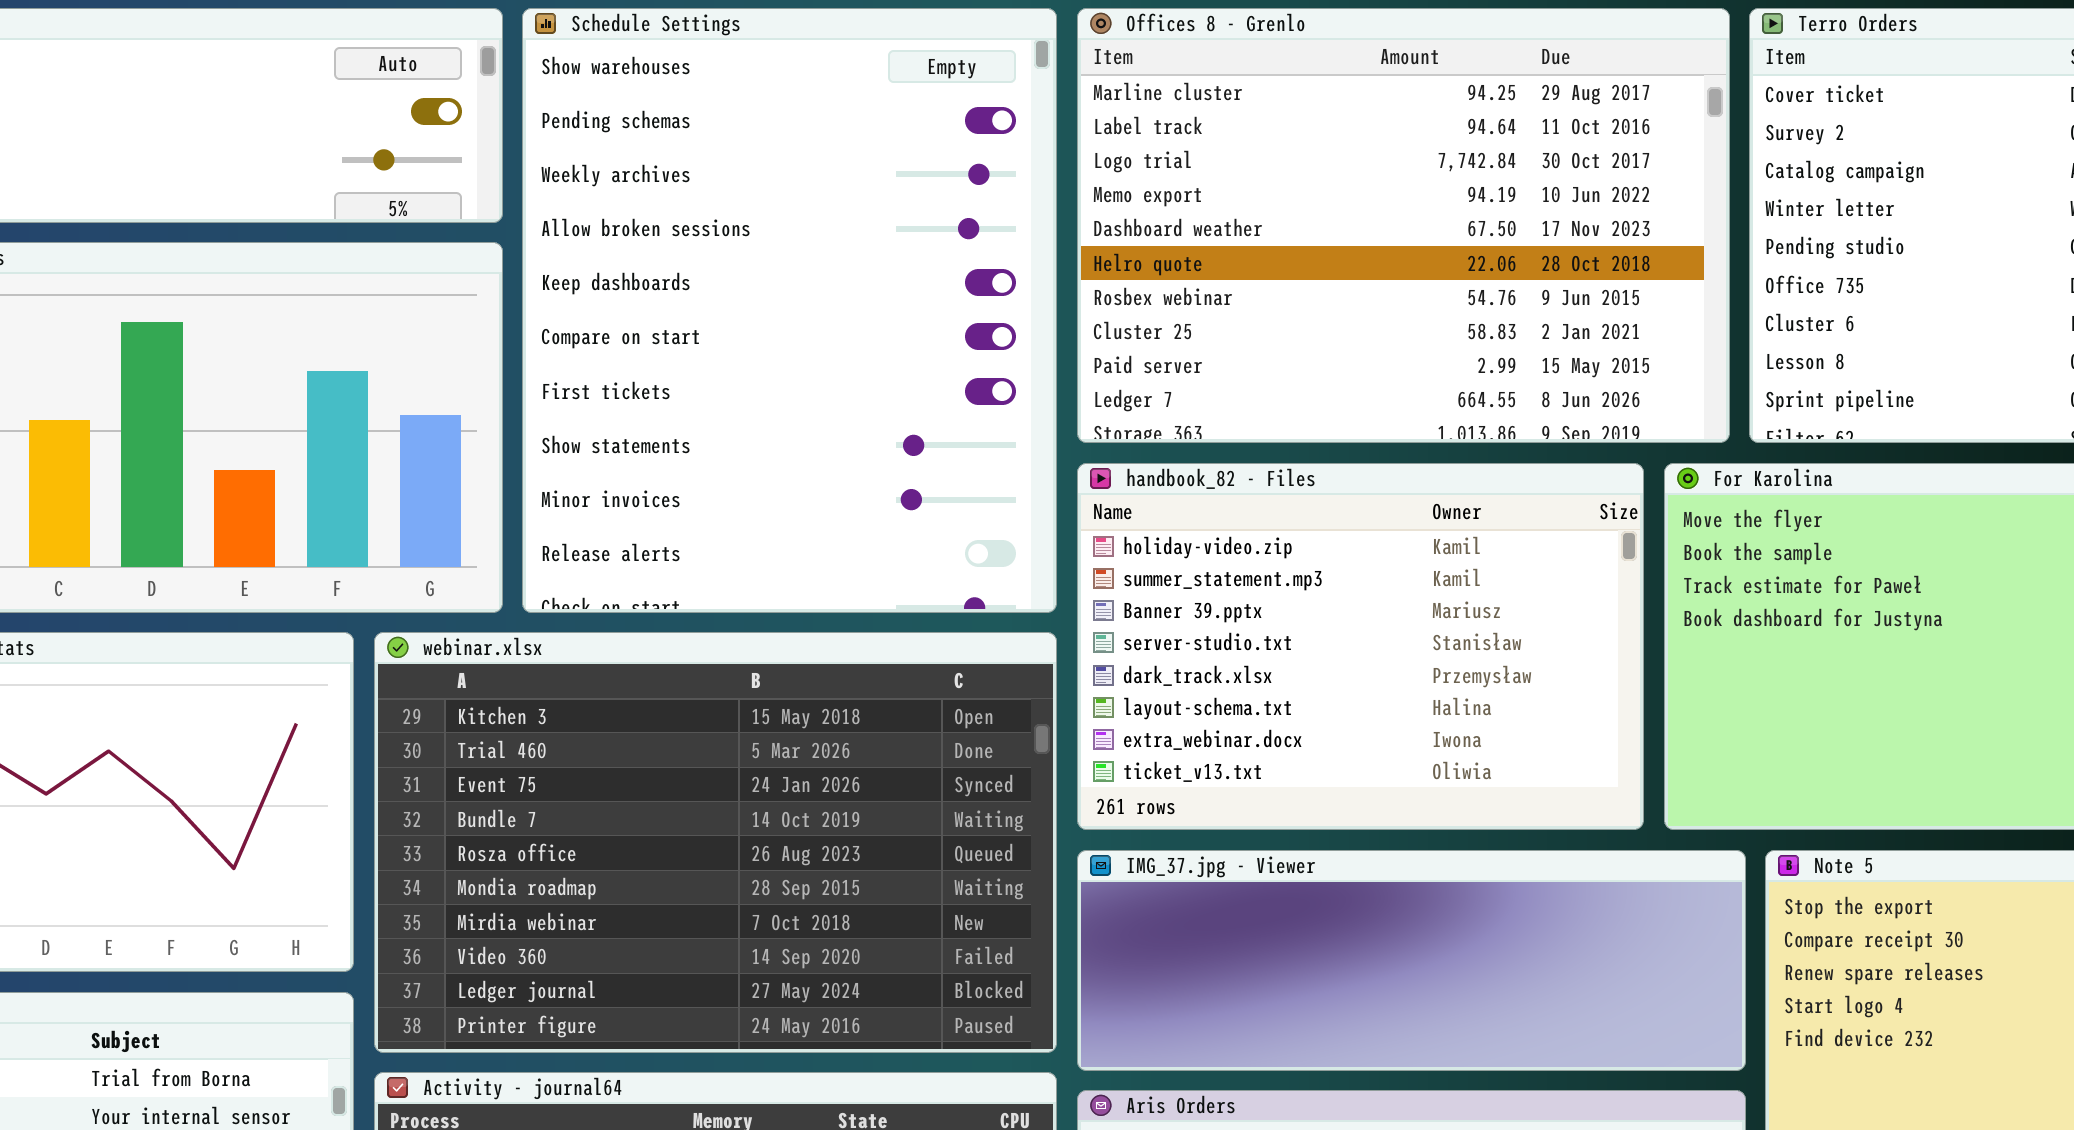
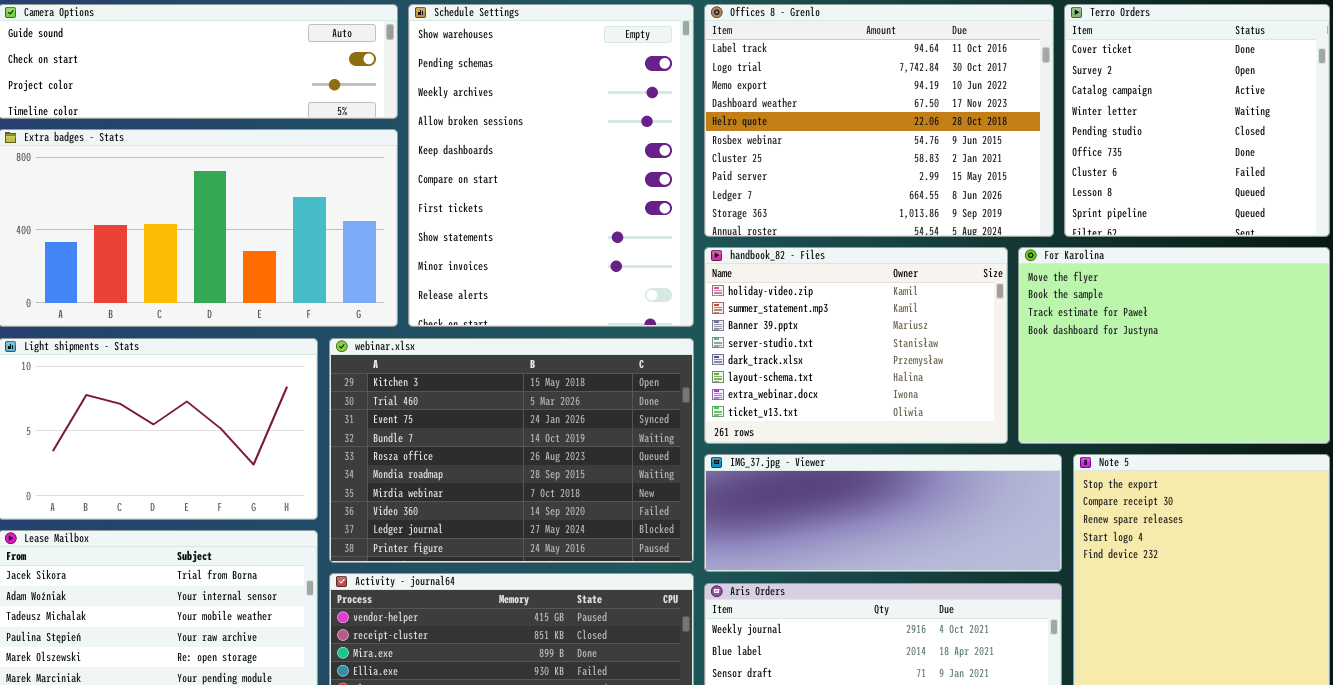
Offices 8 - Grenlo: [1077,8,1730,443] -> [704,4,1054,237], scrolled down 1 row

